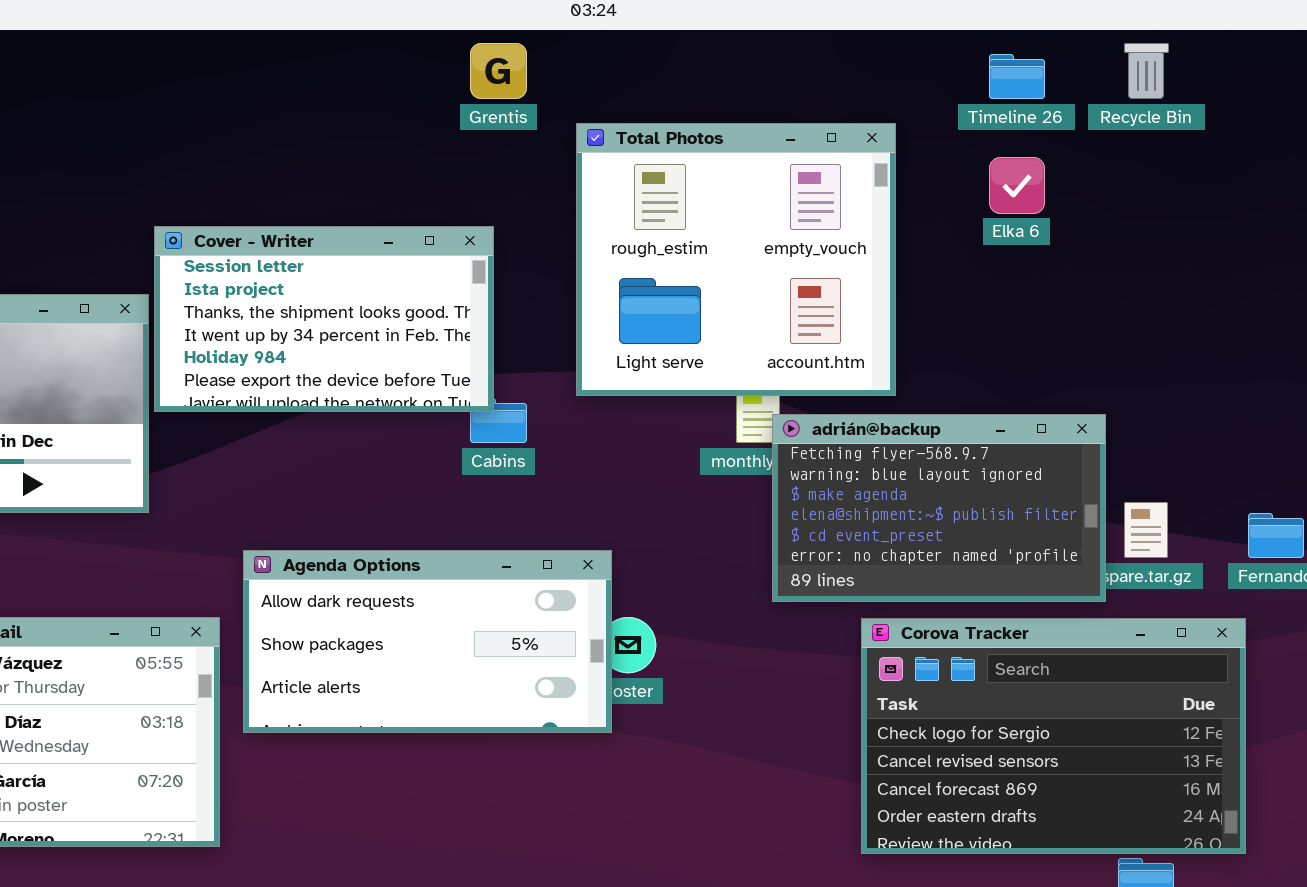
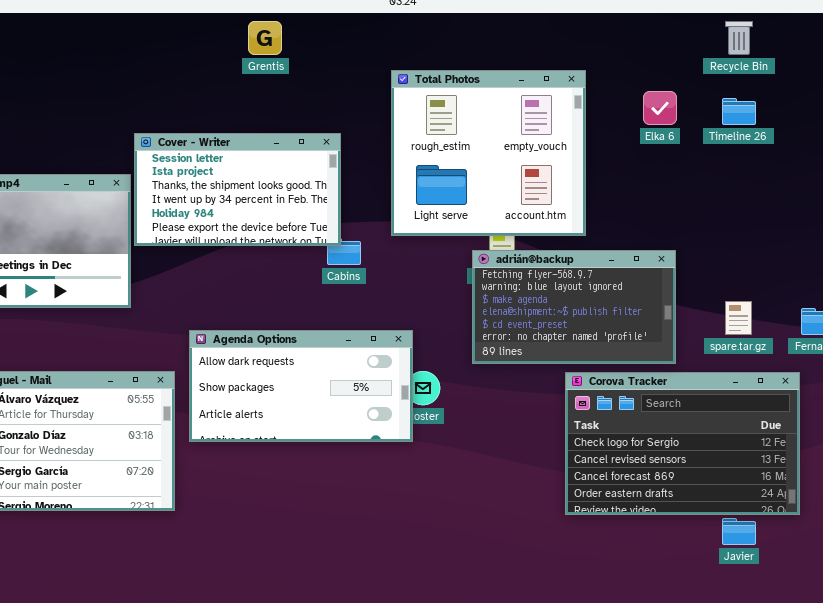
Grentis: [470,43,527,99] -> [248,21,282,55], moved
Timeline 26: [989,54,1045,99] -> [722,98,756,125], moved
adrián@backup: [772,414,1106,602] -> [472,250,676,364], moved

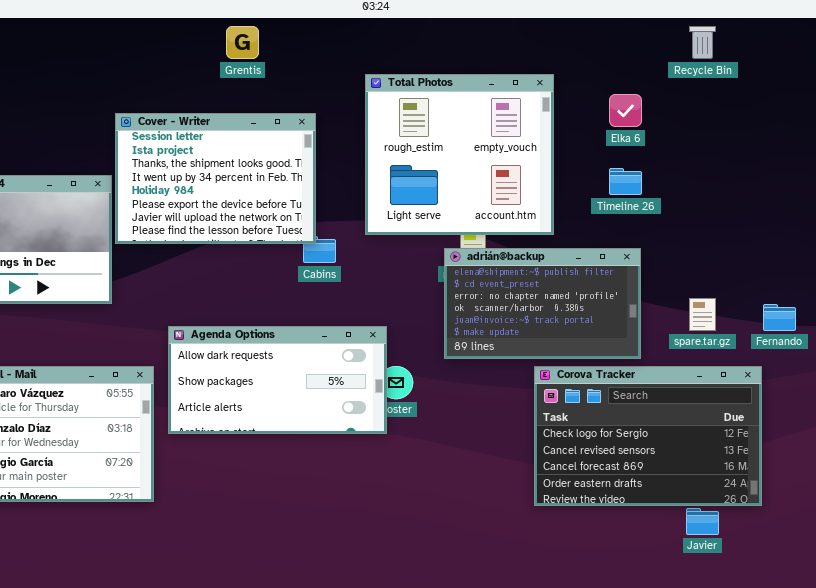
Timeline 26: [722,98,756,125] -> [609,168,642,195], moved
Cover - Writer: [134,133,341,246] -> [115,113,316,244], resized
adrián@backup: [472,250,676,364] -> [444,248,641,359], scrolled down 3 rows

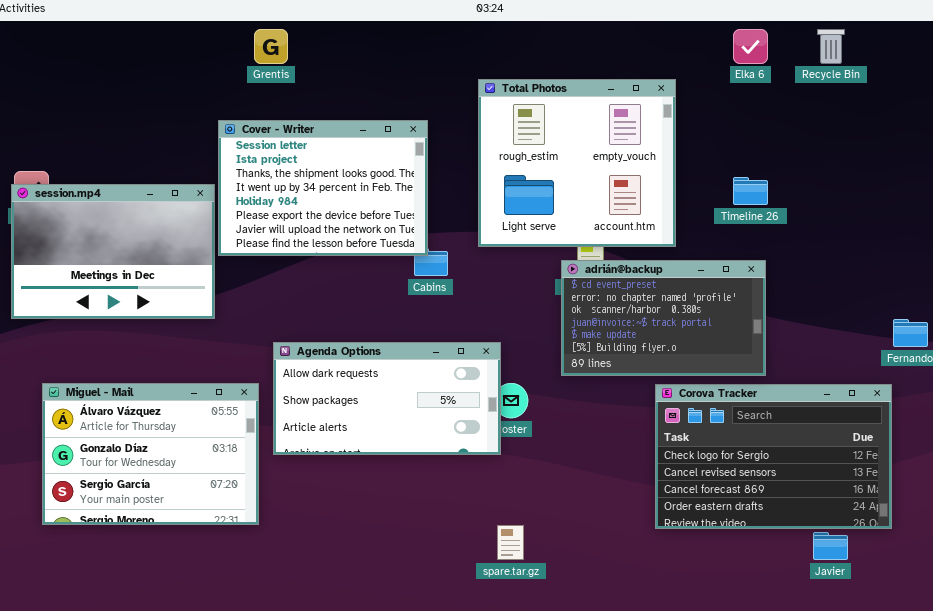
Grentis: [226,26,259,59] -> [254,29,288,64], moved
Elka 6: [609,94,642,127] -> [733,29,768,64], moved
adrián@backup: [444,248,641,359] -> [561,260,766,376], scrolled down 1 row
spare.tar.gz: [689,298,716,331] -> [497,525,524,560], moved

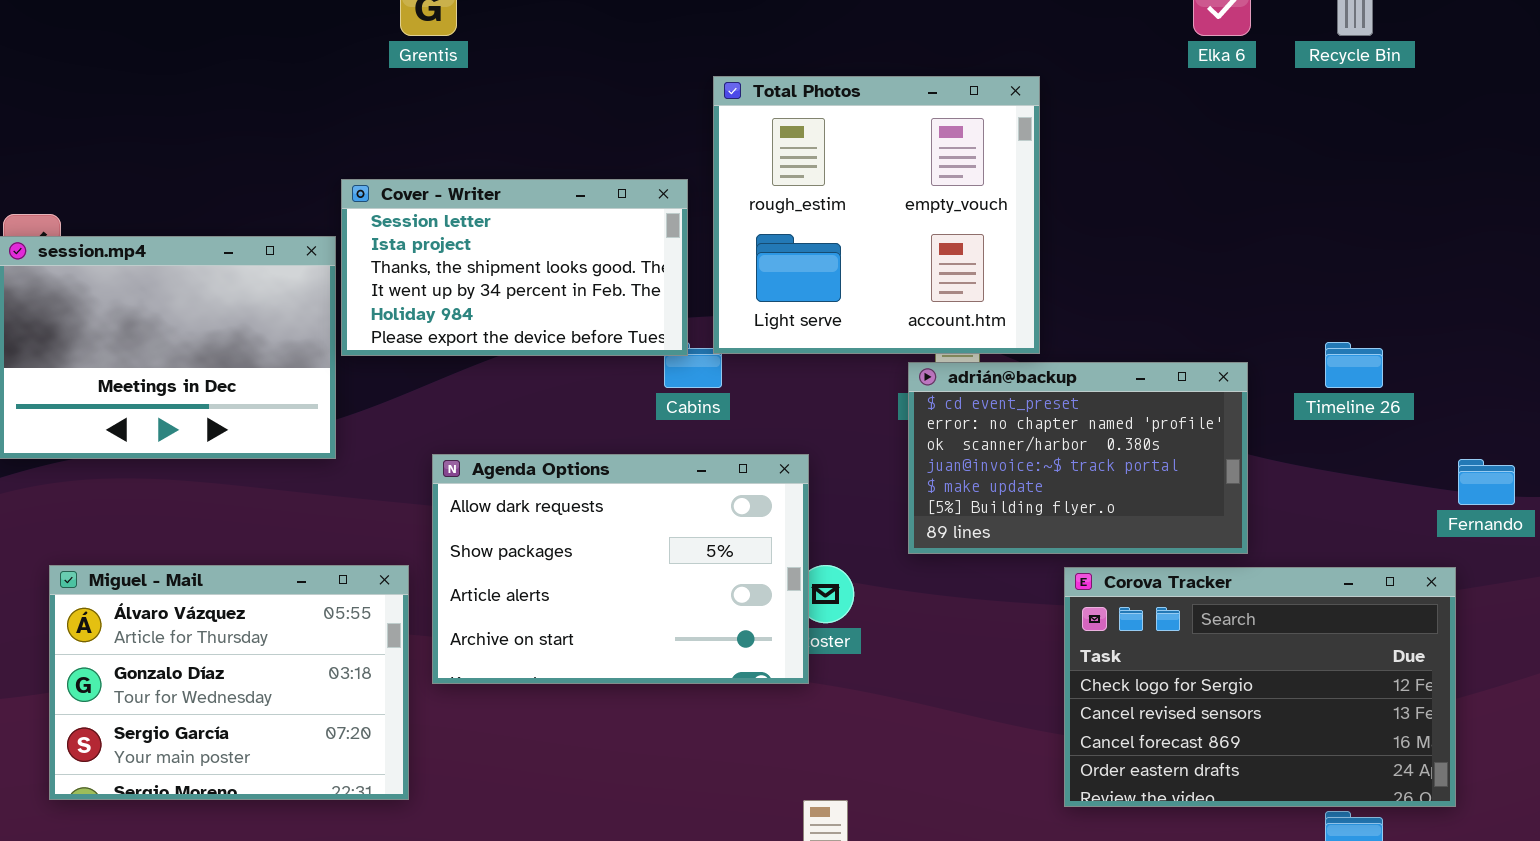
Total Photos: [478,79,676,247] -> [713,76,1040,354], moved
Cover - Writer: [218,120,428,256] -> [341,179,688,356], resized
Timeline 26: [733,177,768,205] -> [1325,342,1383,388], moved
Agenda Options: [273,342,501,455] -> [432,454,809,684], resized

